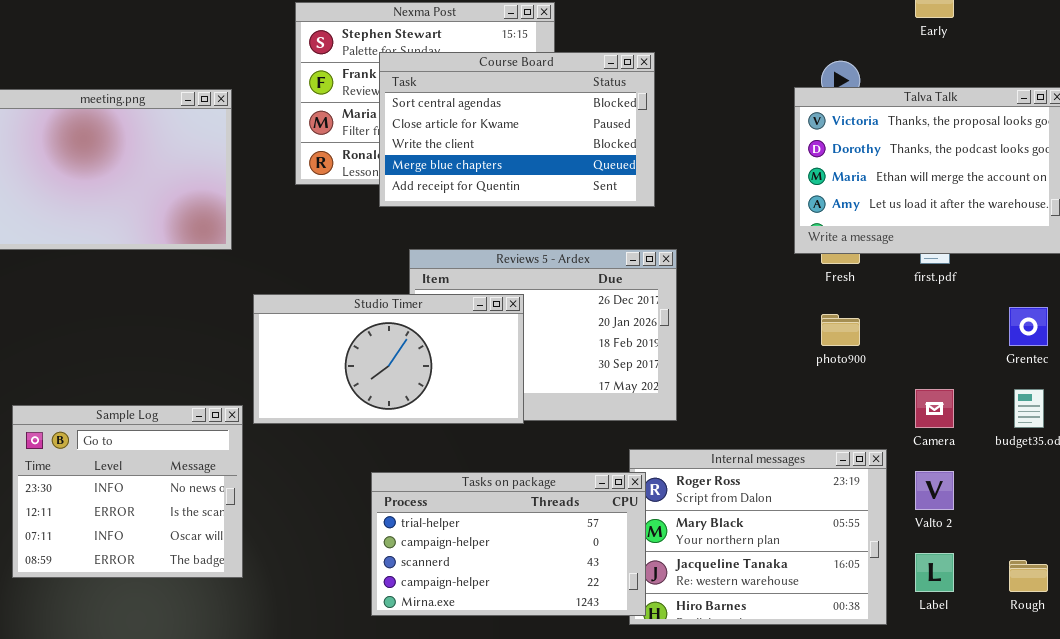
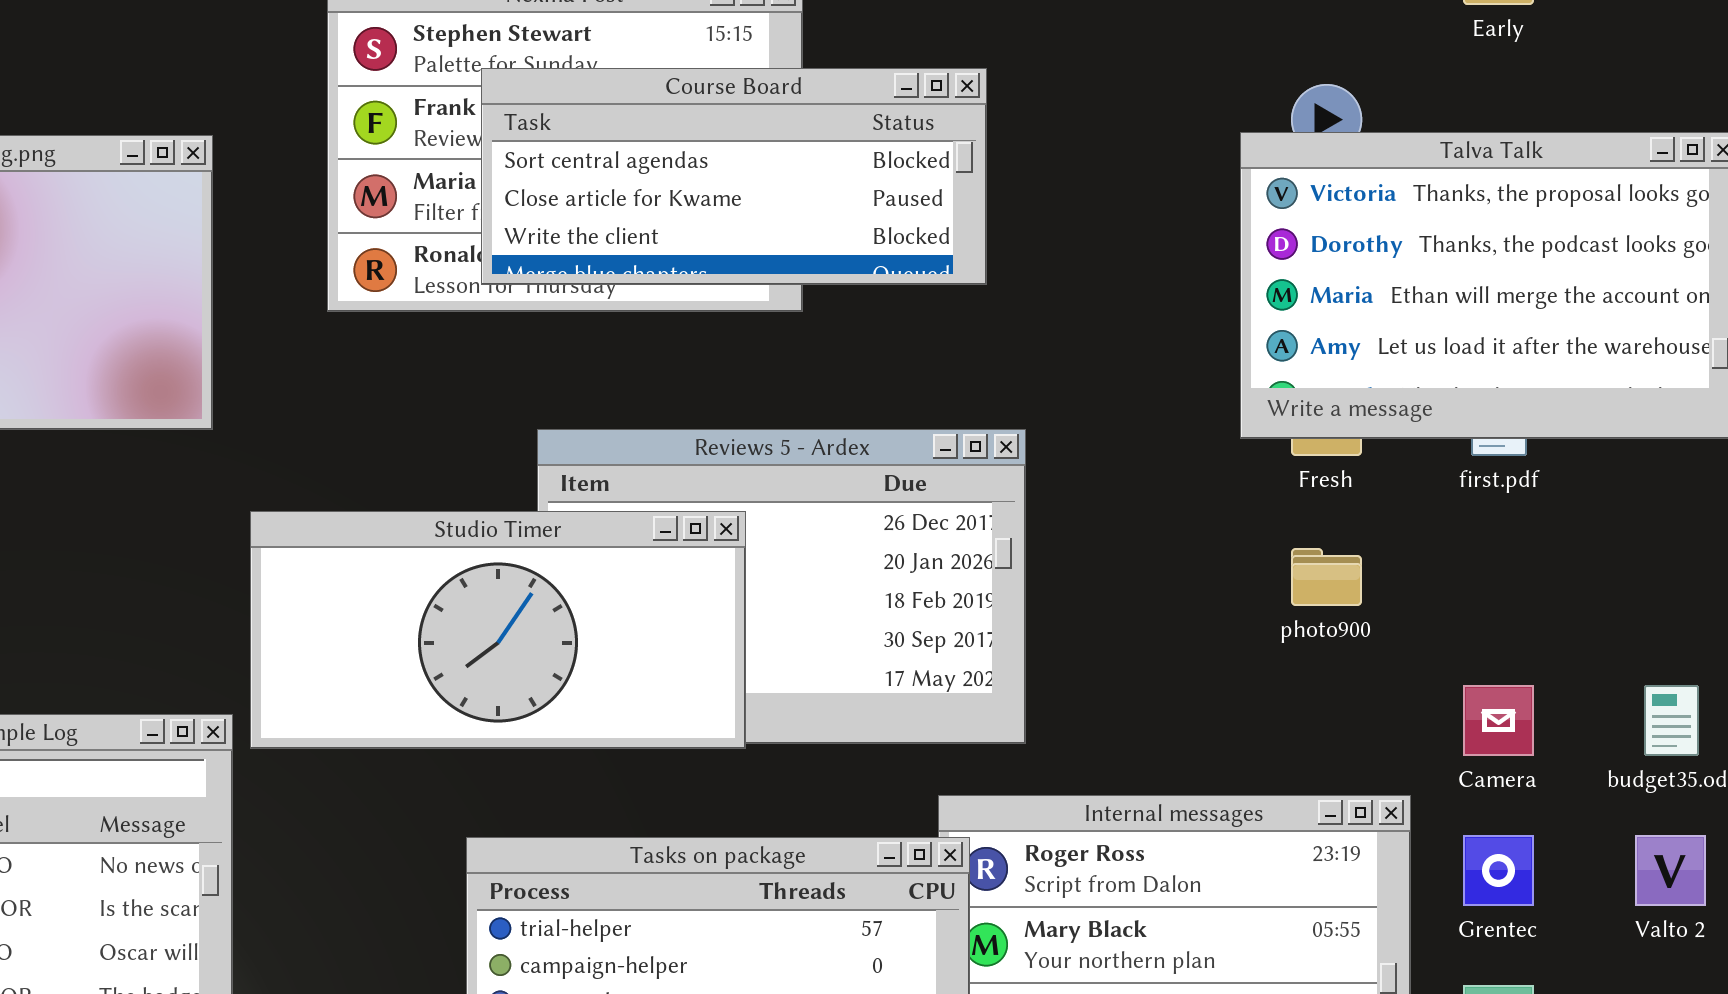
Course Board: [379,52,655,207] -> [481,68,987,285], resized
Grentec: [1009,307,1048,346] -> [1463,835,1534,906], moved
Valto 2: [915,471,954,510] -> [1635,835,1706,906], moved

